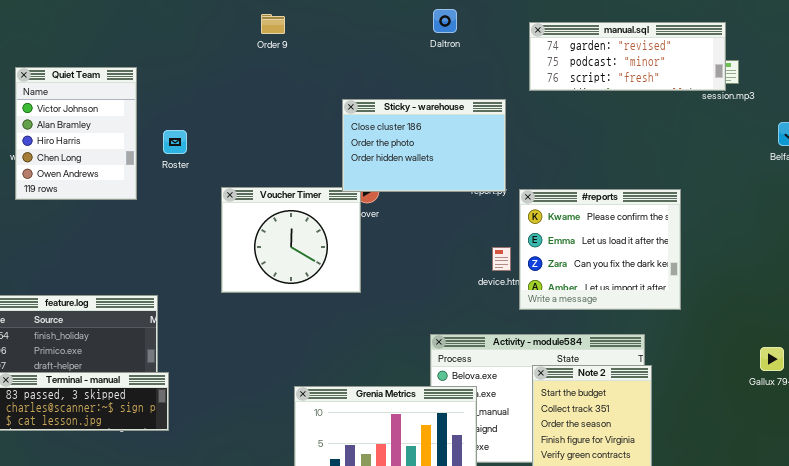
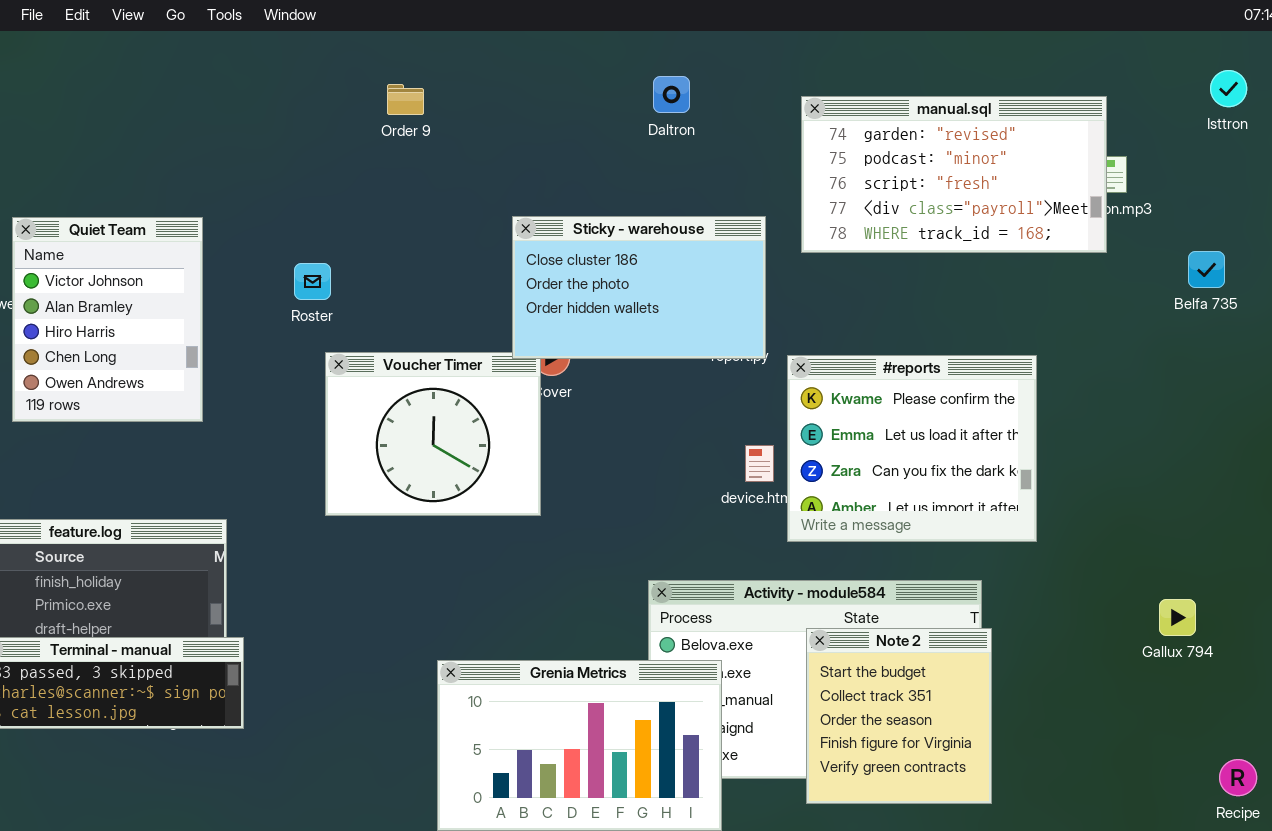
manual.sql: [529,22,726,91] -> [801,96,1107,253], resized
Quiet Team: [15,67,137,200] -> [12,217,203,422], moved
Roster: [163,130,187,154] -> [294,263,331,300], moved

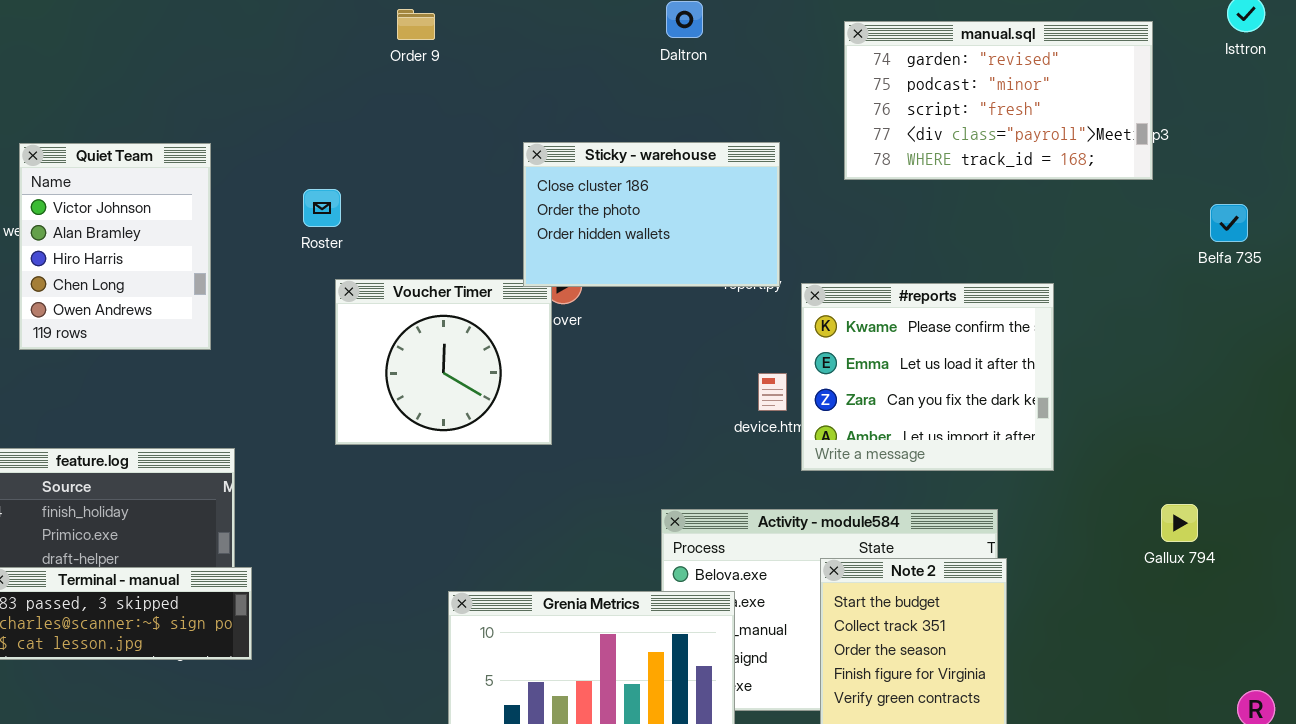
manual.sql: [801,96,1107,253] -> [844,21,1153,180], moved
Belfa 735: [1188,251,1225,288] -> [1210,204,1248,242], moved
Gallux 794: [1159,599,1196,636] -> [1161,504,1198,542], moved

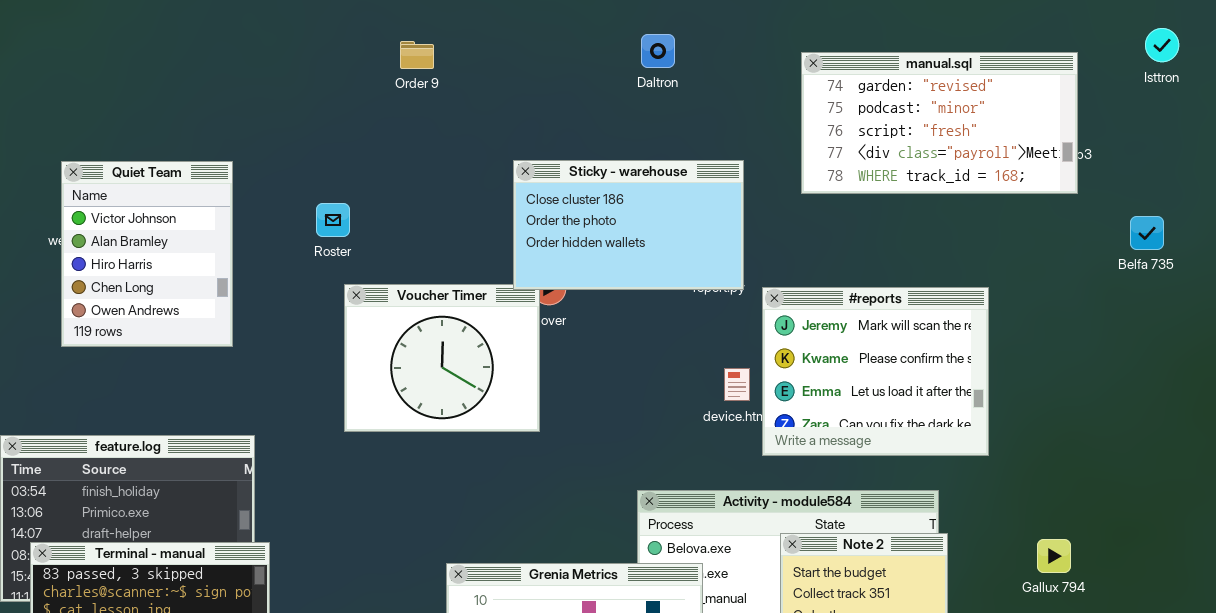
#reports: [801,283,1054,471] -> [762,287,989,456], scrolled up 1 row
Gallux 794: [1161,504,1198,542] -> [1037,539,1071,573], moved

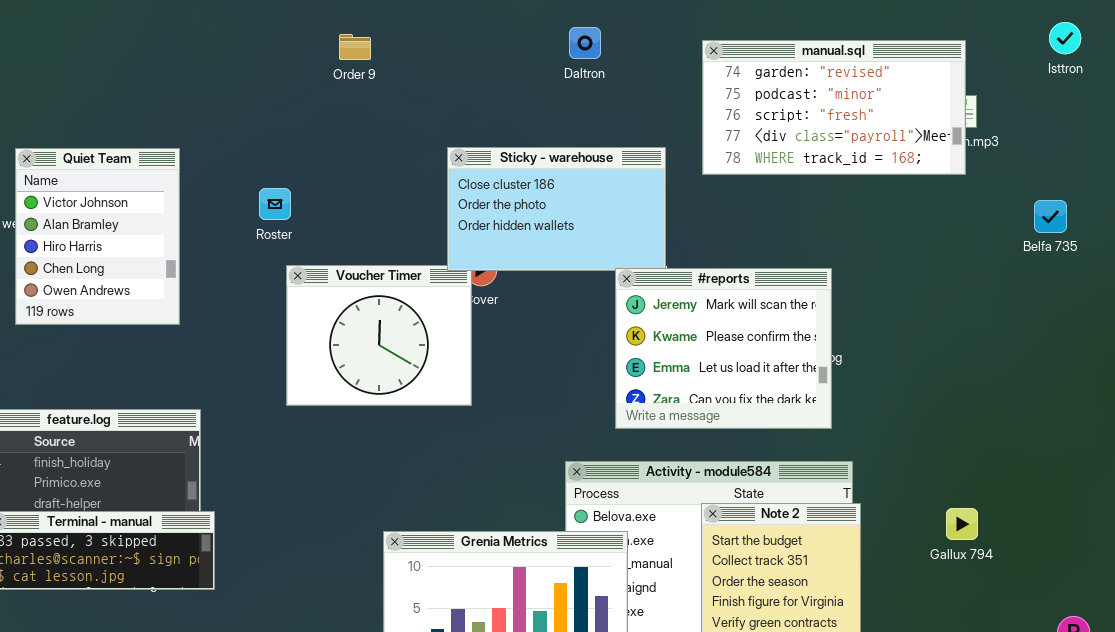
manual.sql: [801,52,1078,194] -> [702,40,966,175], moved
#reports: [762,287,989,456] -> [615,268,832,429], moved

